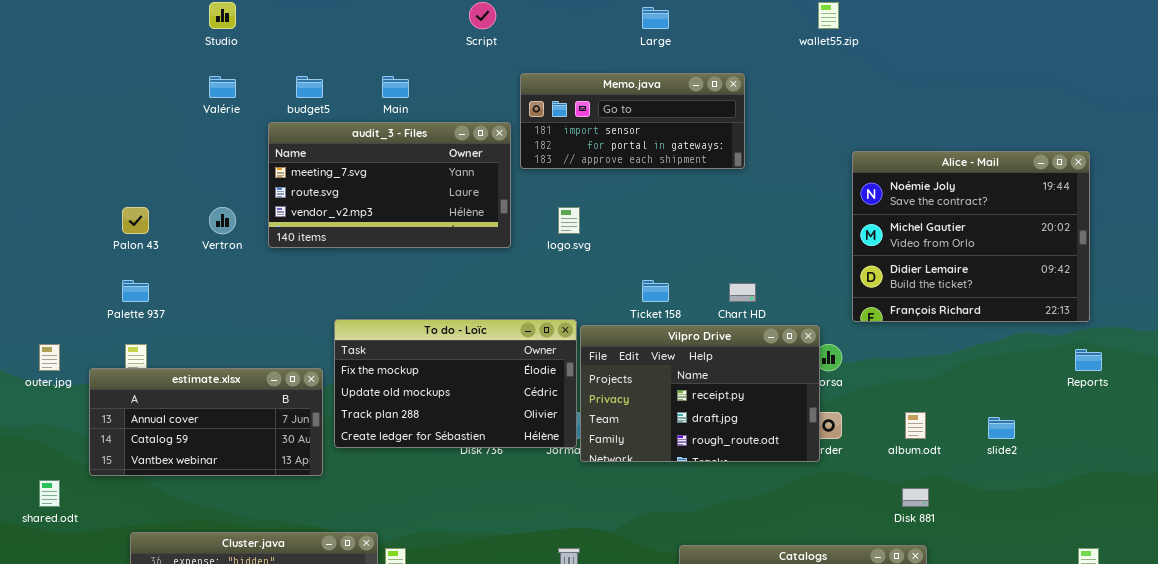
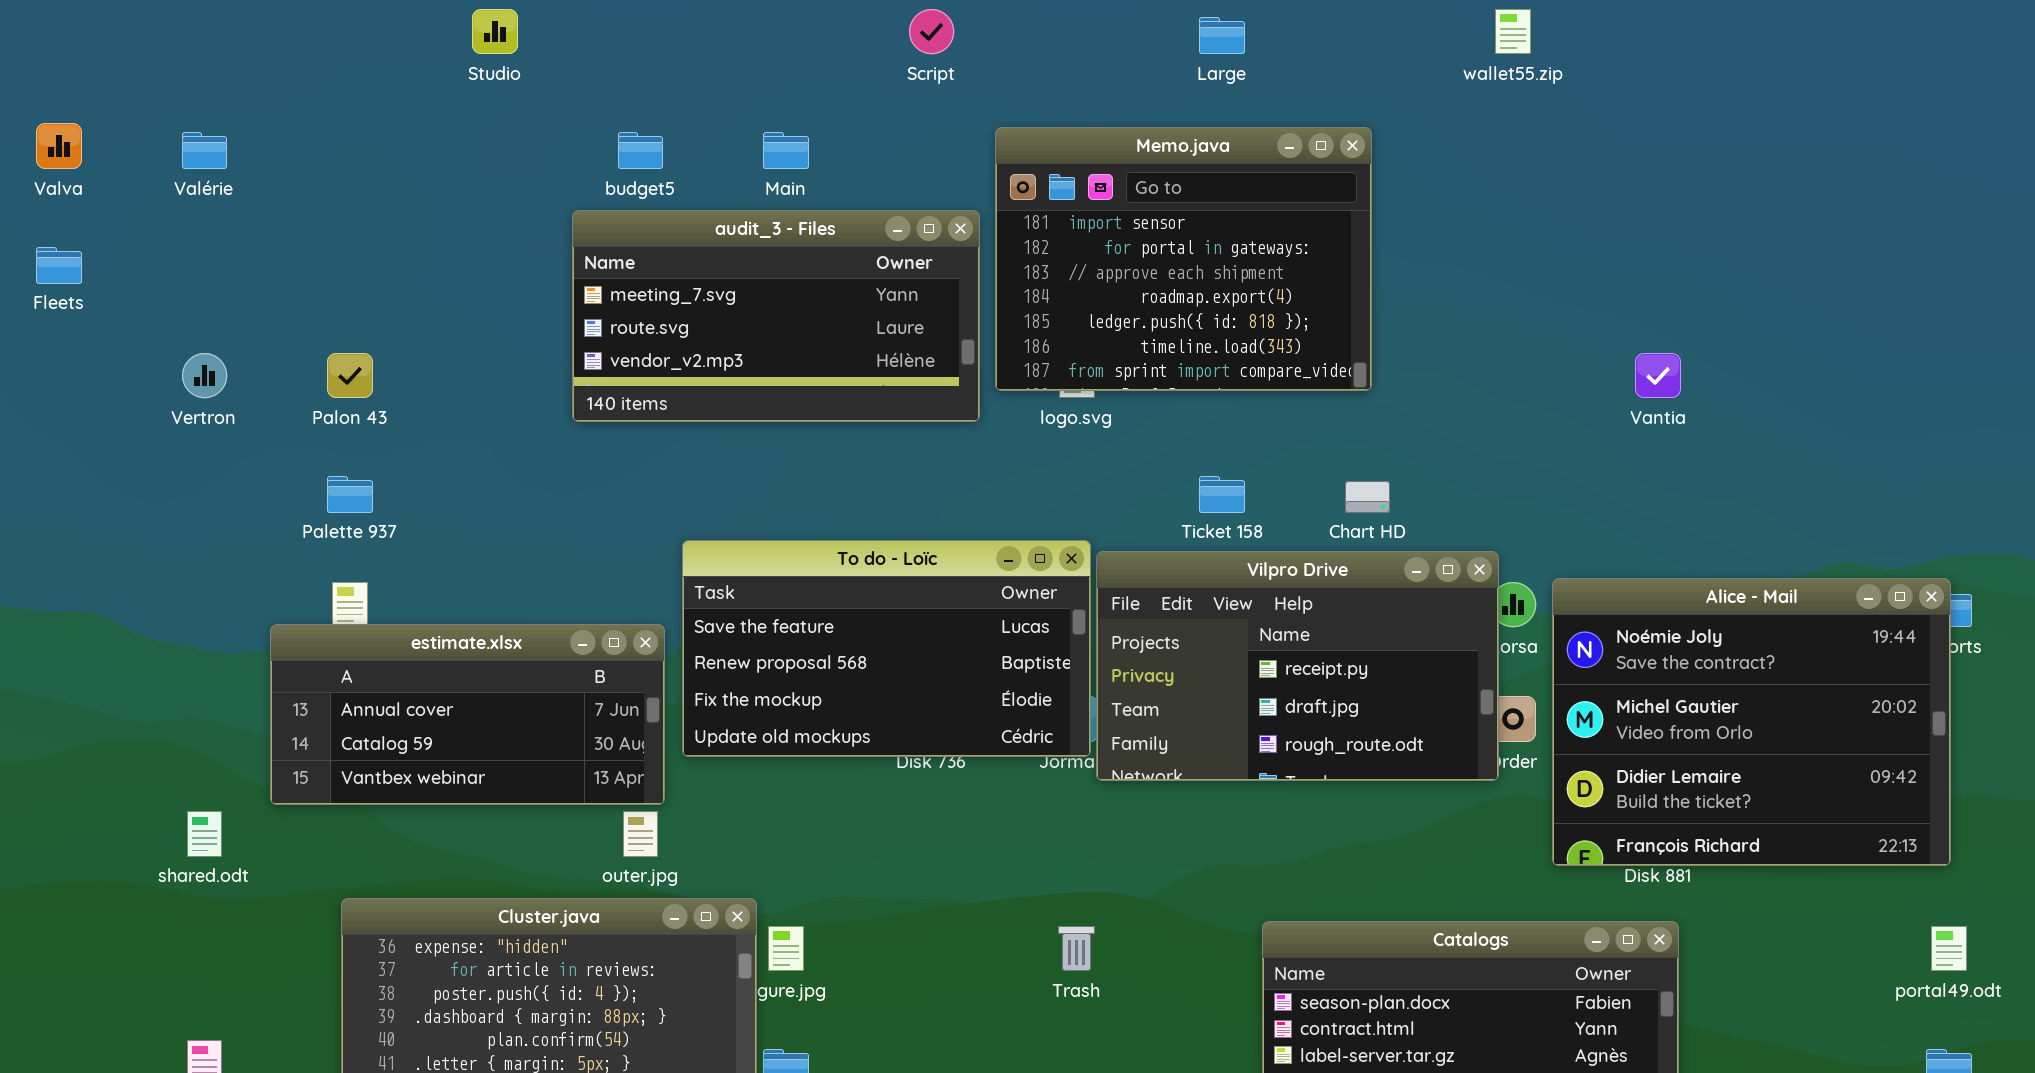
Memo.java: [520,73,745,169] -> [995,127,1372,391], resized
Valérie: [209,76,236,98] -> [182,132,227,169], moved
Alice - Mail: [852,151,1090,322] -> [1552,578,1951,866], moved
Vertron: [209,207,236,234] -> [182,353,227,398], moved
To do - Loïc: [334,319,577,448] -> [682,540,1091,757], scrolled up 2 rows
outer.jpg: [39,344,60,371] -> [623,811,658,857], moved

